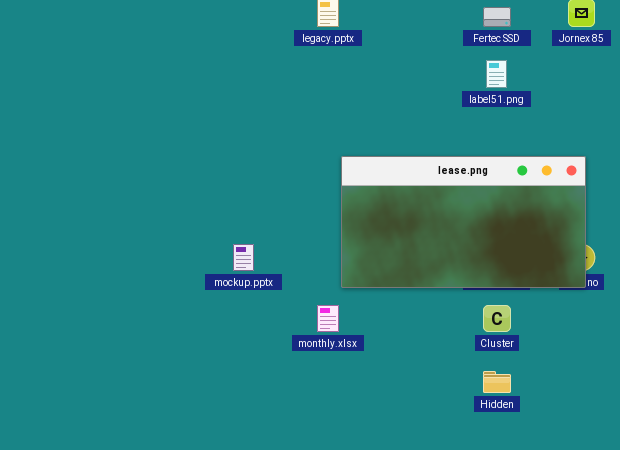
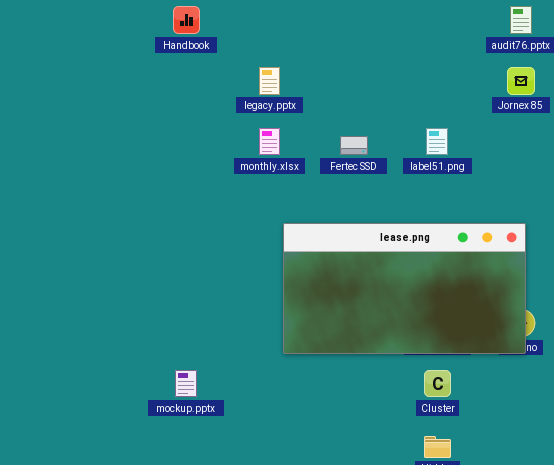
Fertec SSD: [483,7,511,27] -> [340,136,368,155], moved
mockup.pptx: [233,244,254,271] -> [175,370,197,397], moved
monthly.xlsx: [317,305,339,332] -> [259,128,280,155], moved

